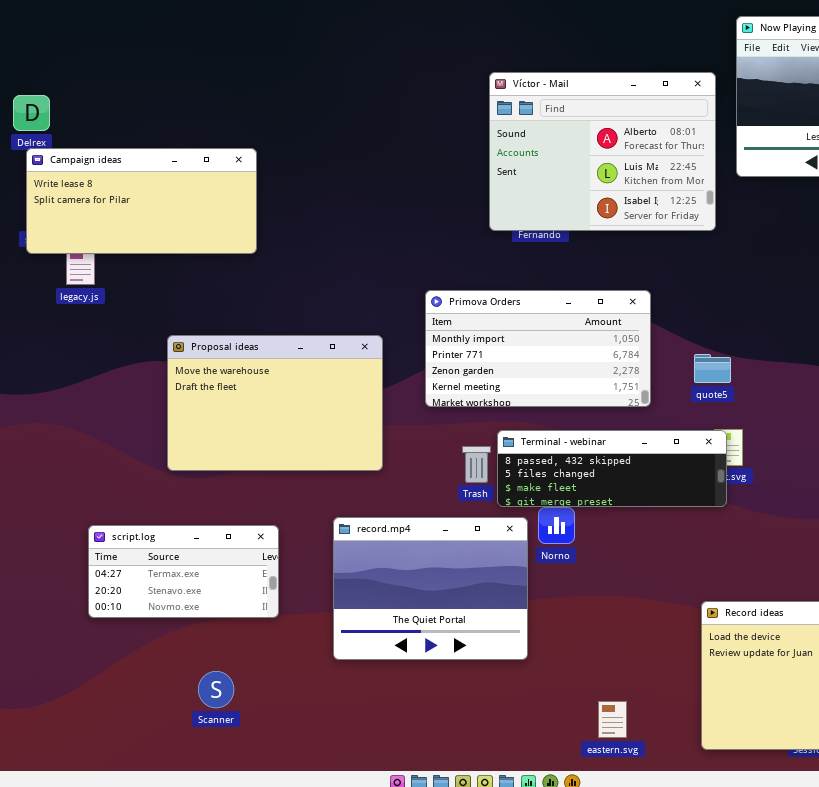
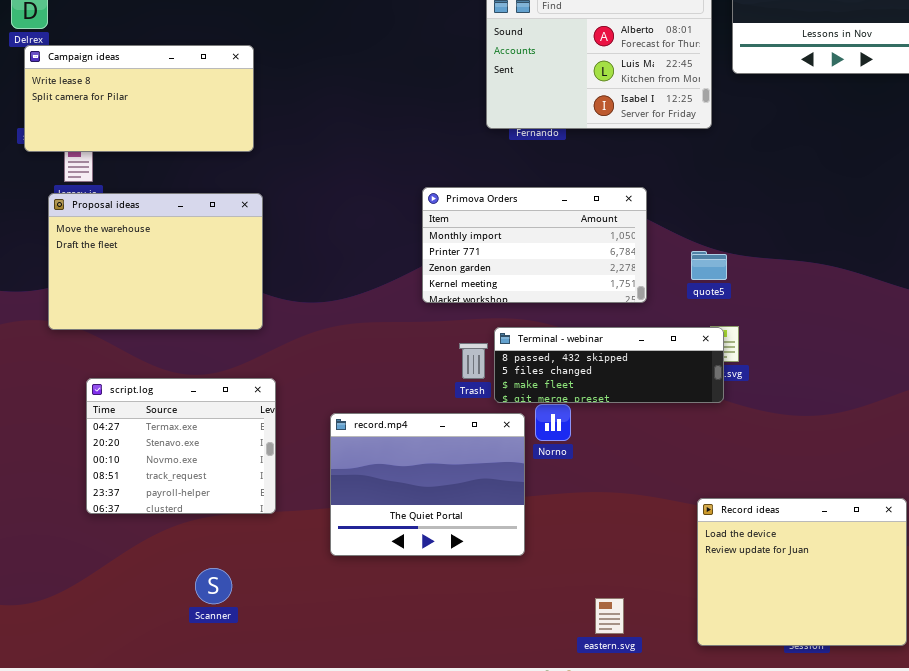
Proposal ideas: [167,335,383,471] -> [48,193,263,330], moved
script.log: [88,525,279,618] -> [86,378,276,514], resized

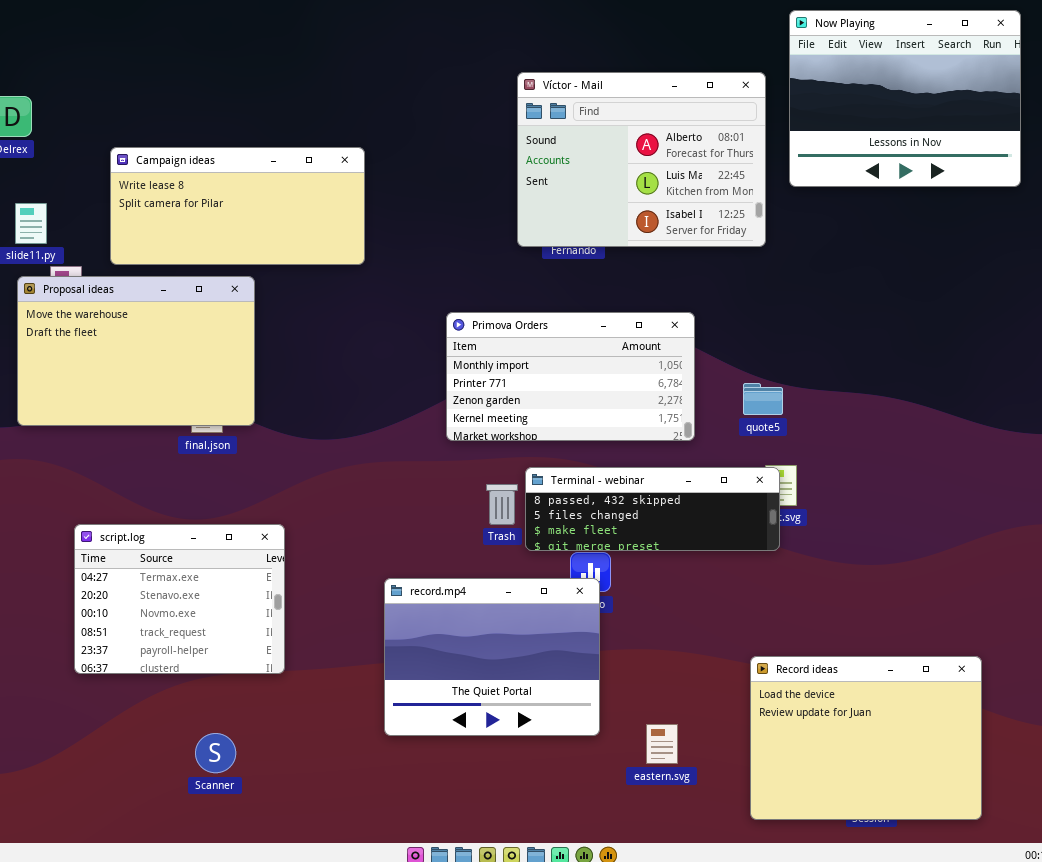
Campaign ideas: [24,45,254,152] -> [110,147,365,265], moved
Proposal ideas: [48,193,263,330] -> [17,276,255,426], moved
record.mp4: [330,413,525,556] -> [384,578,600,736], moved
eastern.svg: [595,598,624,634] -> [646,724,678,764], moved

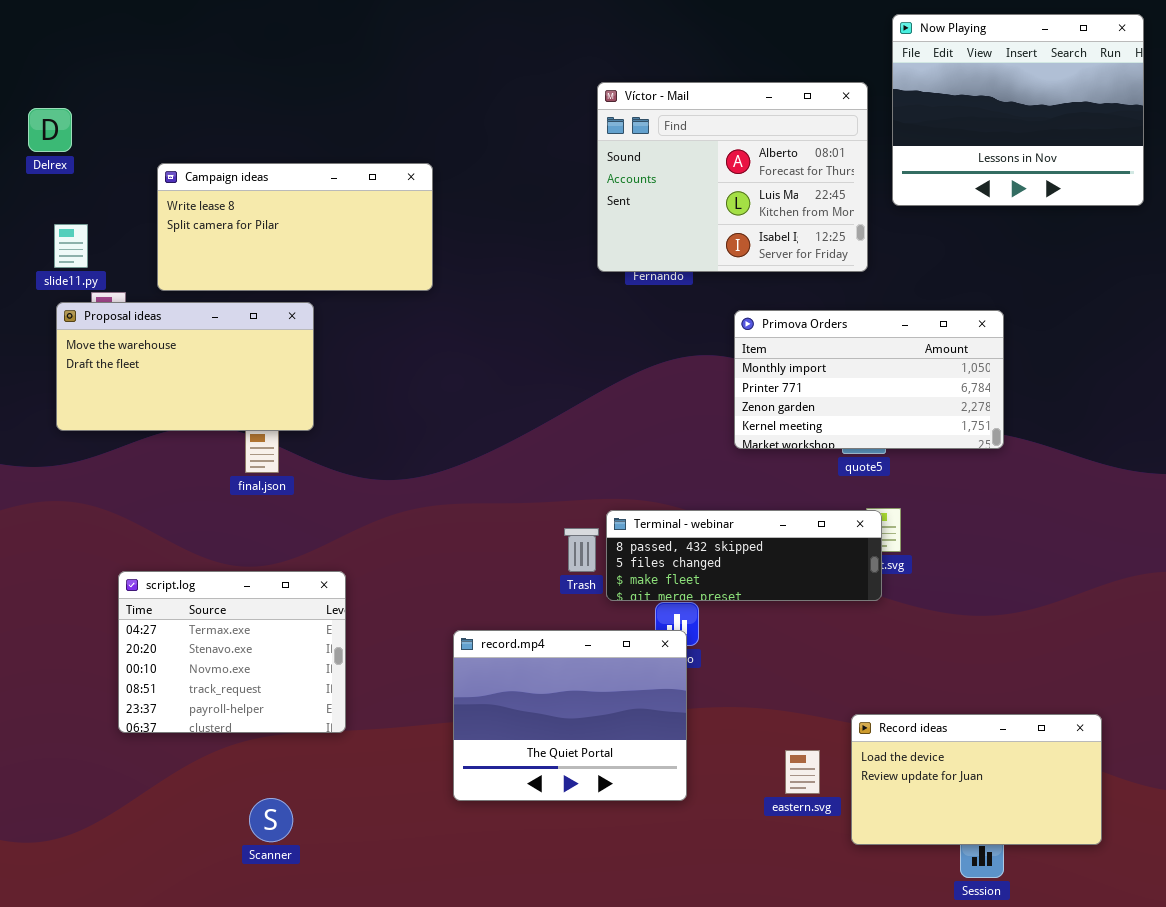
Proposal ideas: [17,276,255,426] -> [56,302,314,431], resized
Primova Orders: [446,312,695,441] -> [734,310,1004,449], moved
Record ideas: [750,656,982,820] -> [851,714,1102,845], resized
eastern.svg: [646,724,678,764] -> [785,750,820,794], moved

